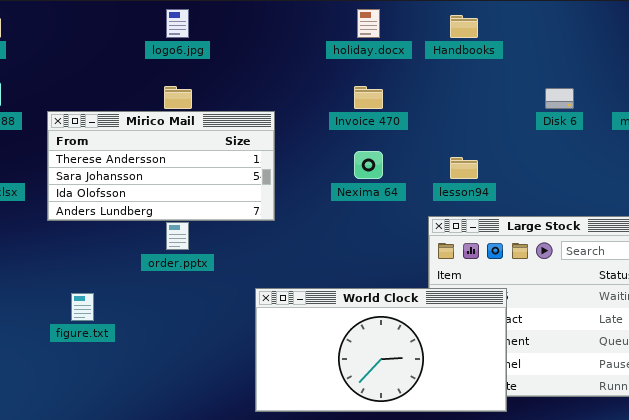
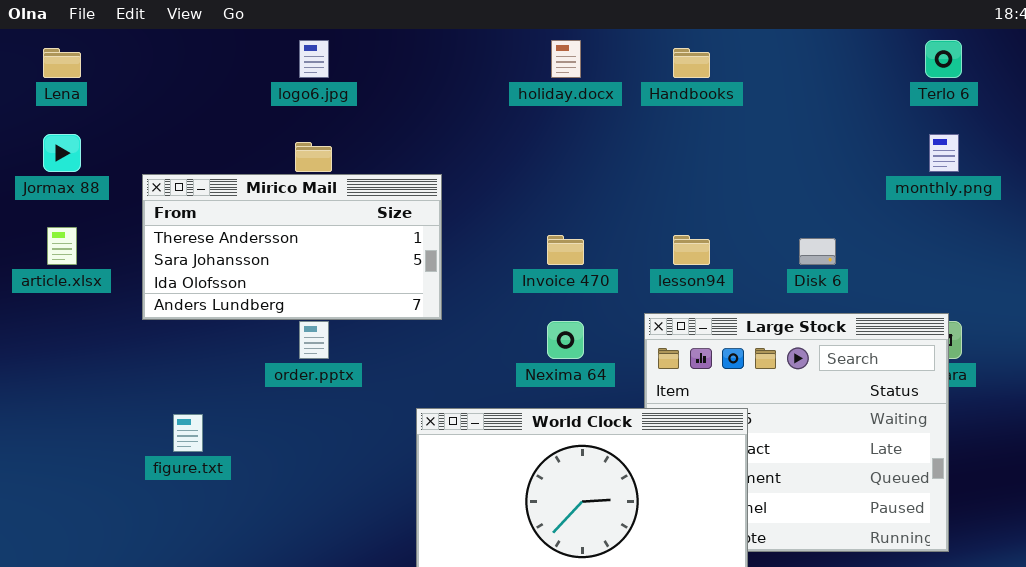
Invoice 470: [354,86,383,109] -> [547,235,584,265], moved
Disk 6: [545,88,574,109] -> [799,238,836,265], moved
Nexima 64: [354,151,383,179] -> [547,321,584,359], moved

